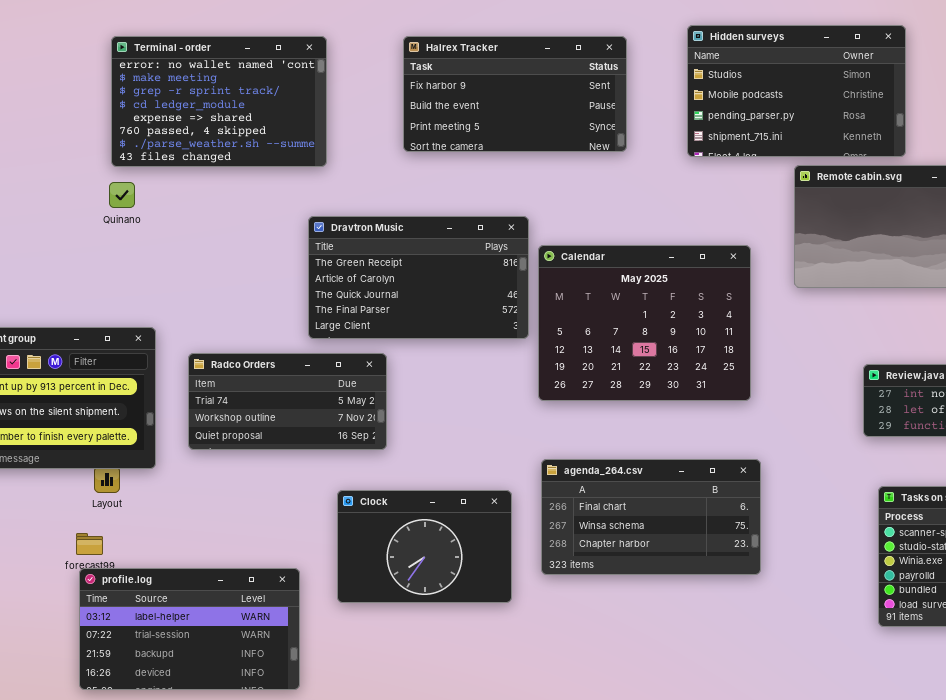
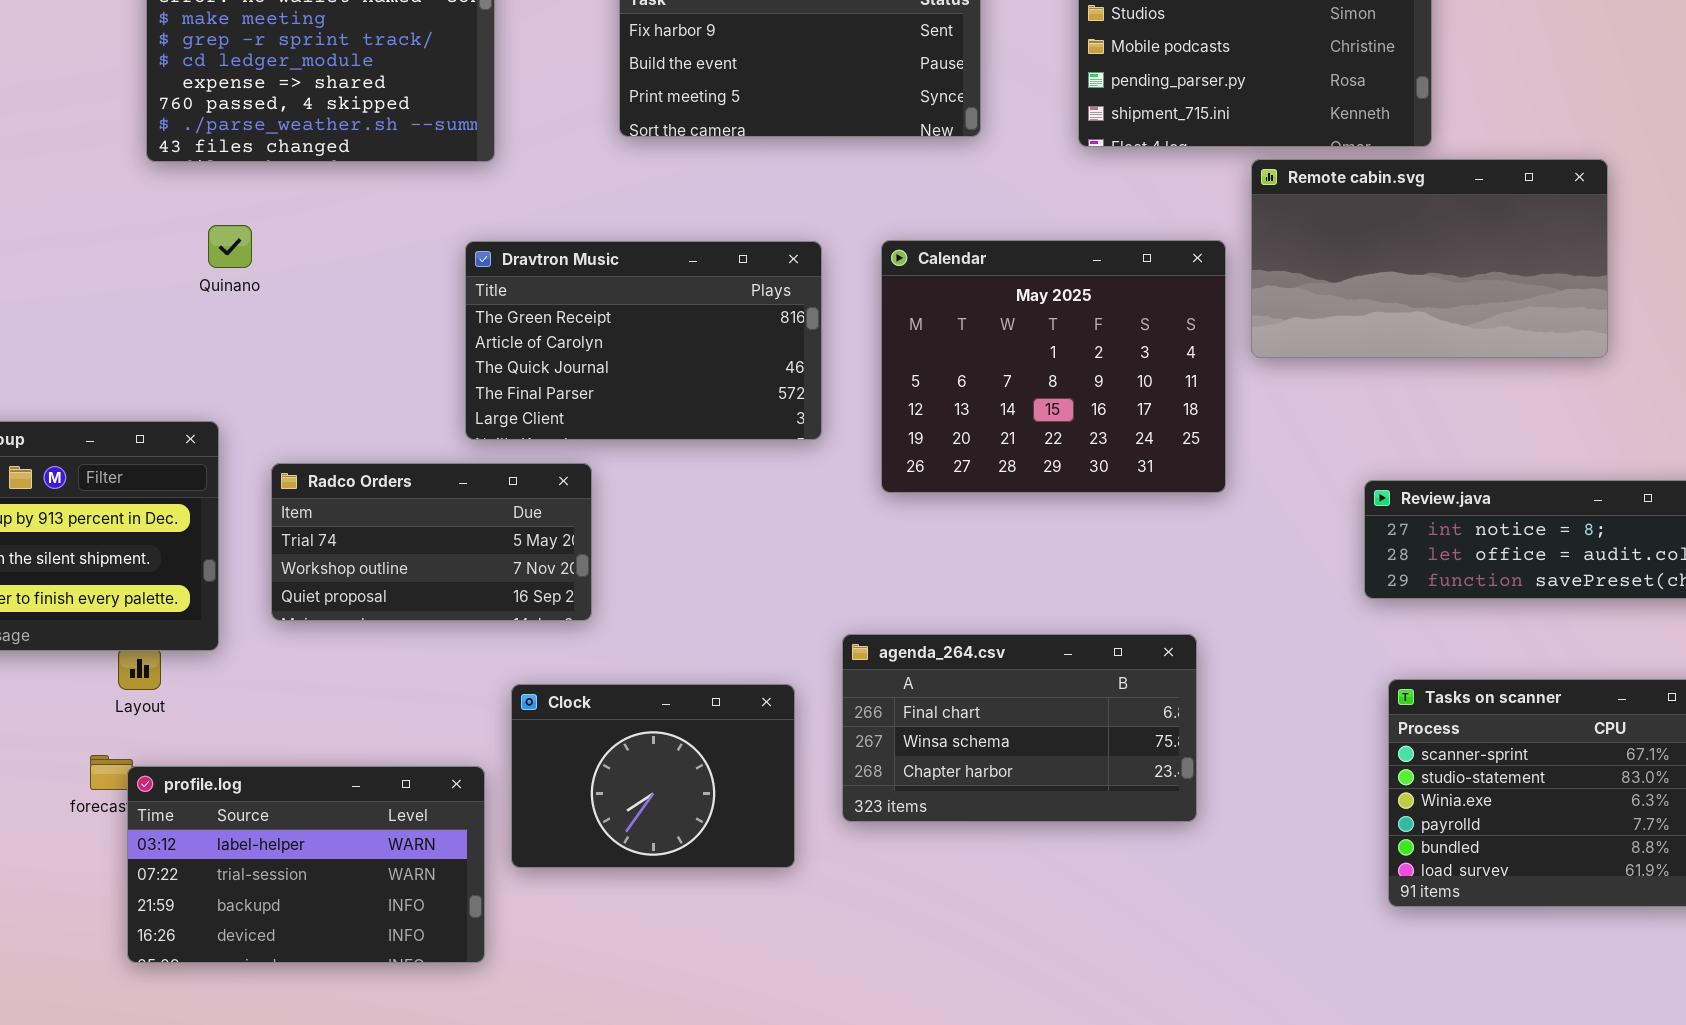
Quinano: [109,182,135,208] -> [208,225,252,268], moved
Calendar: [538,245,751,401] -> [881,240,1226,493], moved
profile.log: [79,568,300,690] -> [127,766,485,963], moved

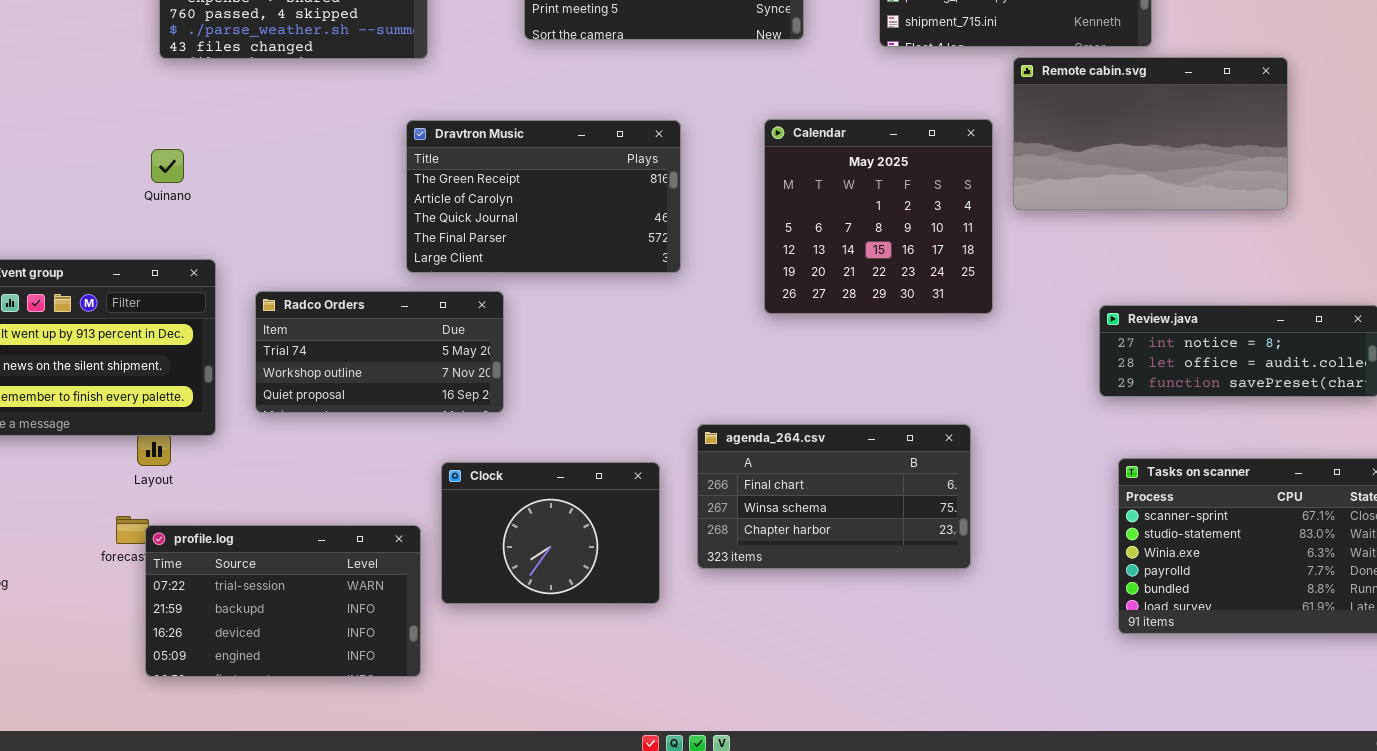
Quinano: [208,225,252,268] -> [151,149,184,183], moved
Calendar: [881,240,1226,493] -> [764,119,993,314], resized
profile.log: [127,766,485,963] -> [145,525,421,677], scrolled down 1 row

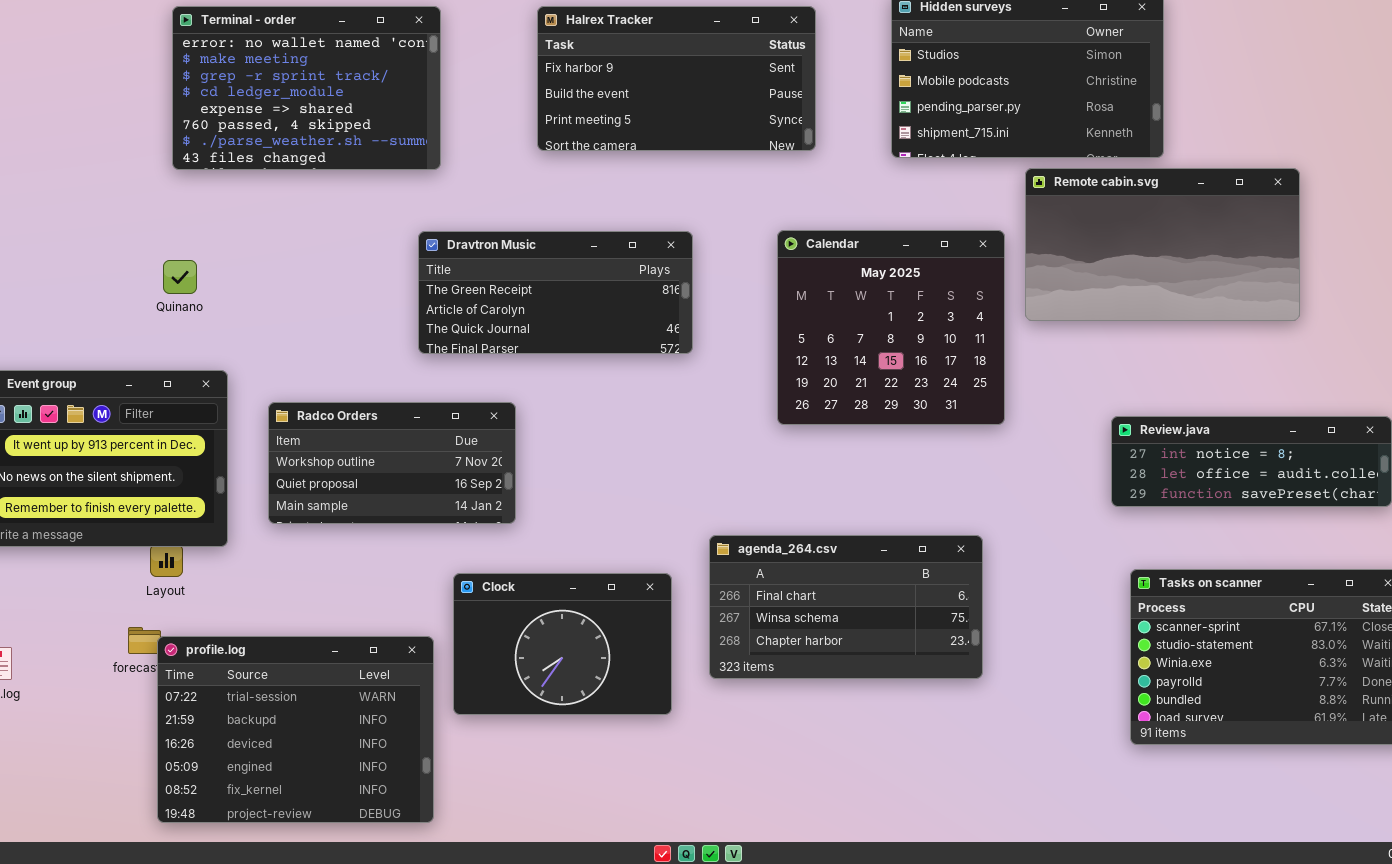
Dravtron Music: [406,120,681,273] -> [418,231,693,354], resized
Radco Orders: [255,291,504,413] -> [268,402,516,524], scrolled down 1 row
profile.log: [145,525,421,677] -> [157,636,434,823], resized

